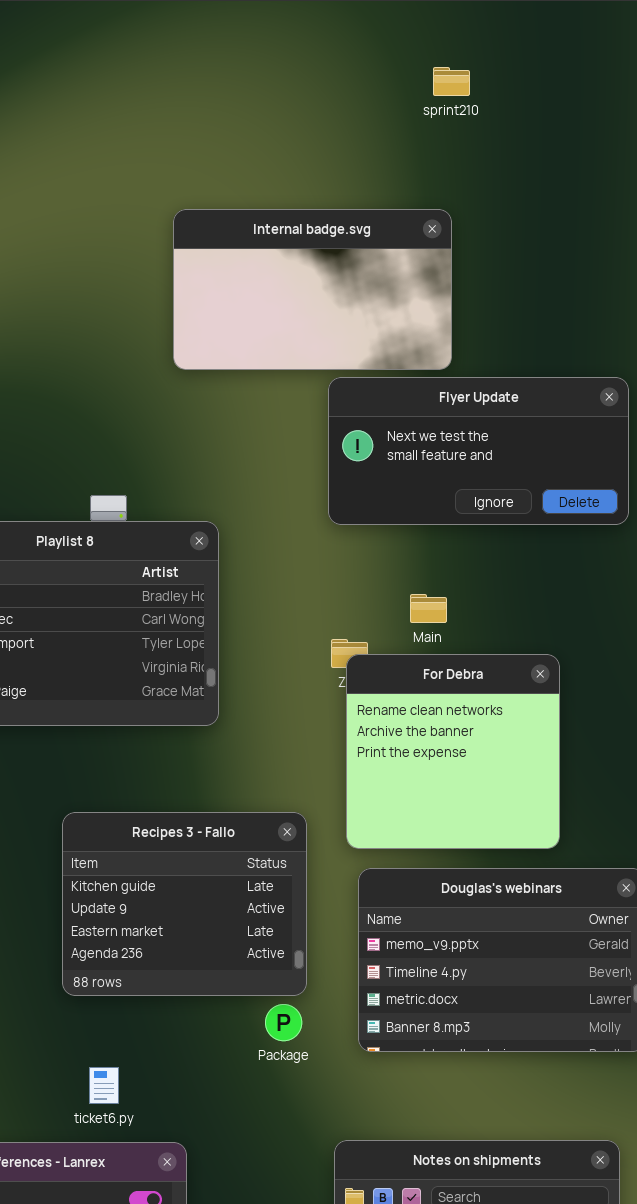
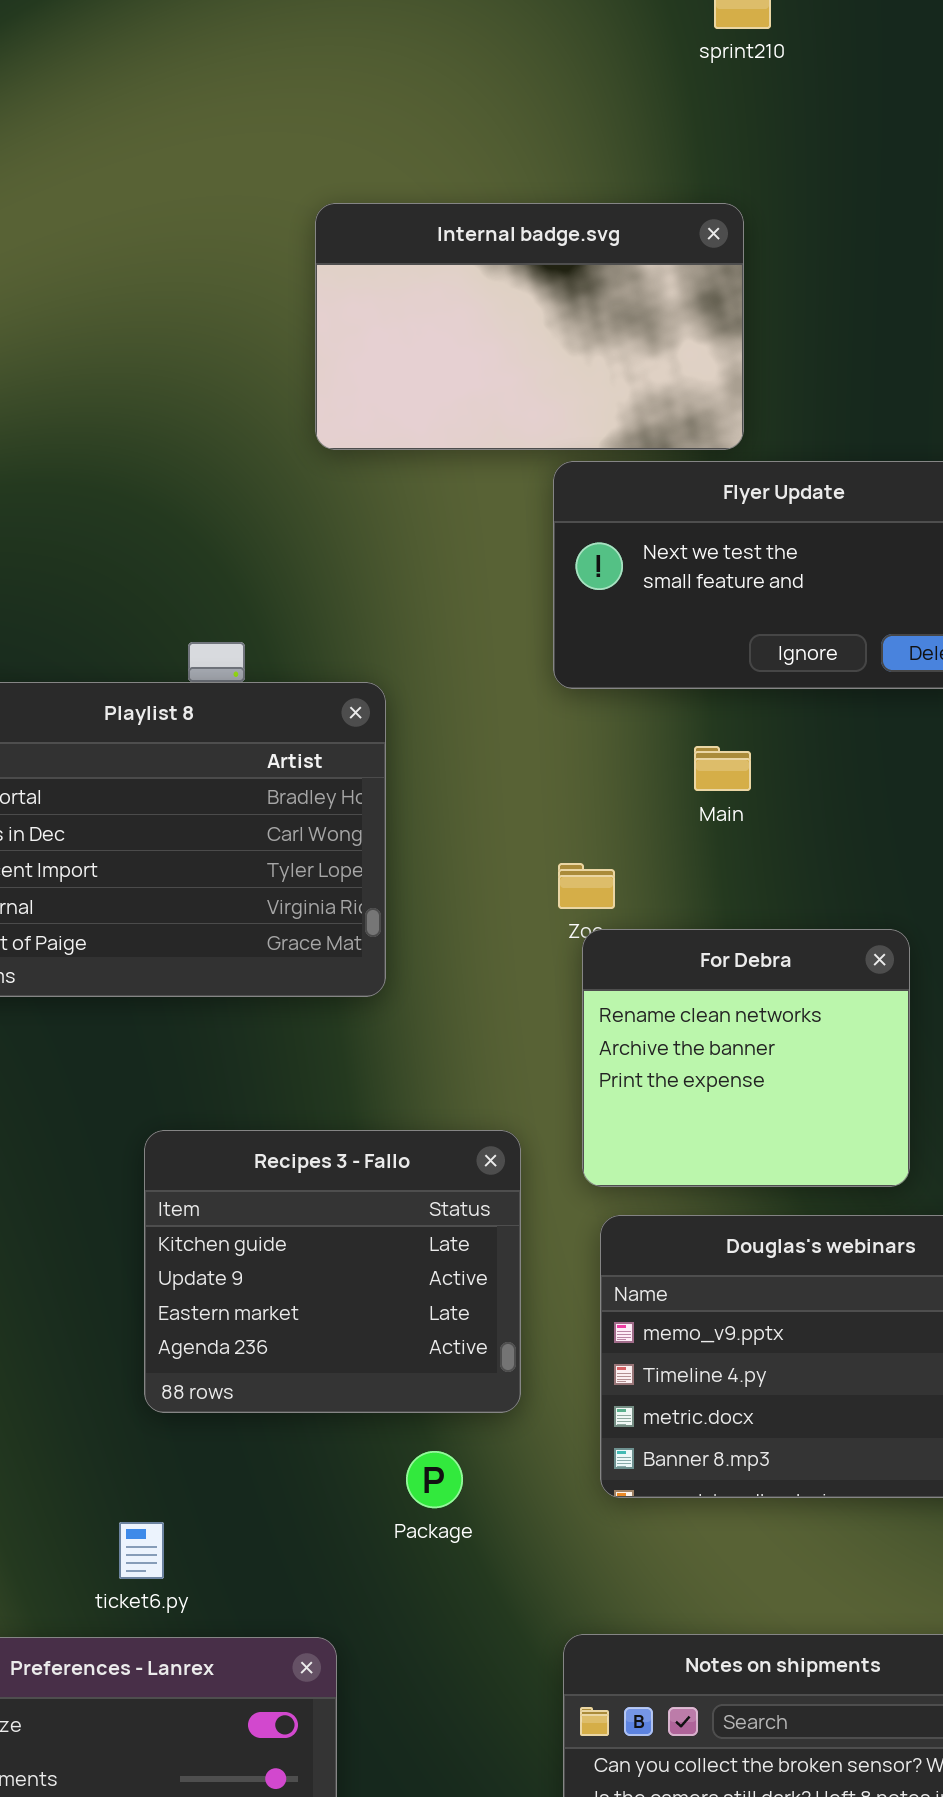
Main: [410,594,447,623] -> [694,746,751,791], moved
For Debra: [346,654,560,849] -> [582,929,910,1187], resized
Package: [265,1004,302,1041] -> [406,1451,463,1508], moved
ticket6.py: [89,1067,119,1104] -> [119,1522,164,1579], moved

